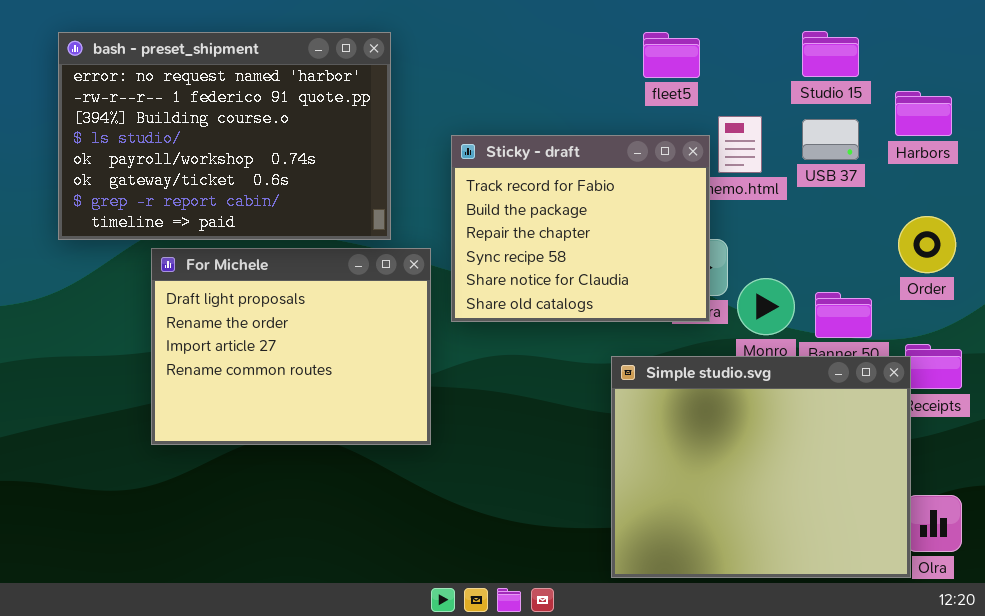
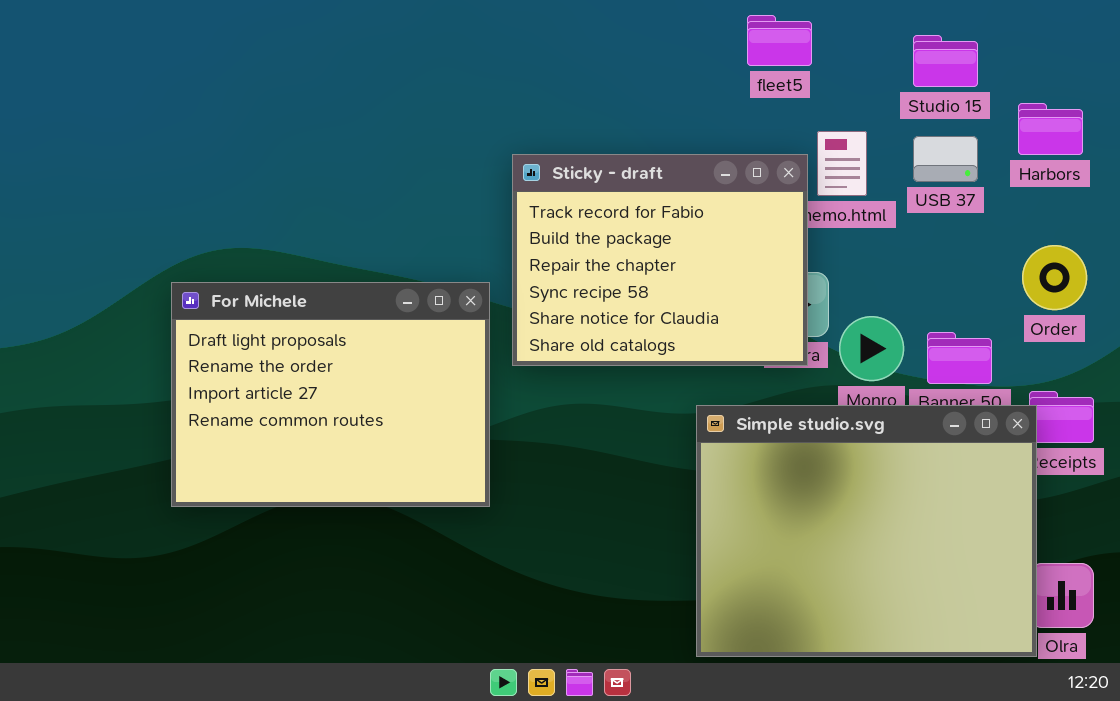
bash - preset_shipment: [58,32,391,240] -> none, closed
fleet5: [643,32,700,78] -> [747,15,812,66], moved

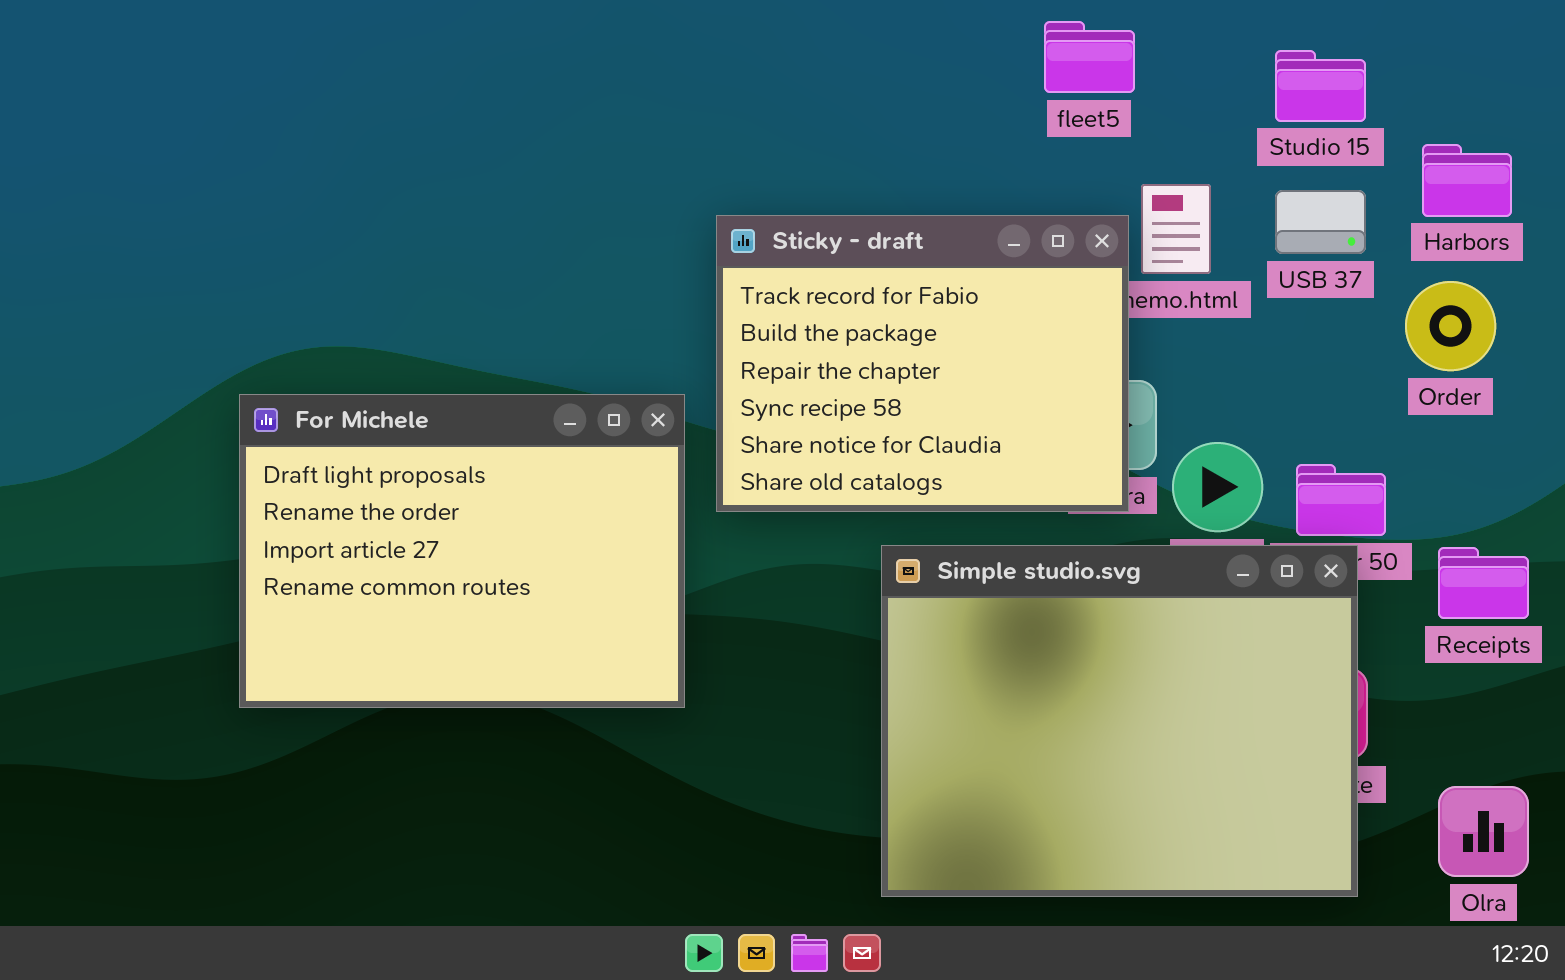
Order: [1022,245,1087,310] -> [1405,281,1496,371], moved
Simple studio.svg: [696,405,1037,657] -> [881,545,1358,897], moved

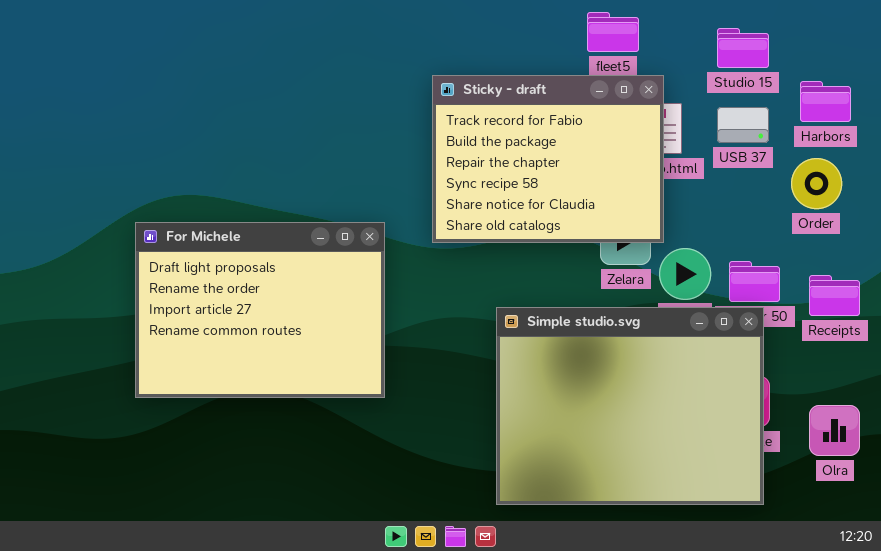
Sticky - draft: [716,215,1129,512] -> [432,75,664,243], moved
Receipts: [1438,547,1529,619] -> [809,275,860,316], moved
Olra: [1438,786,1529,877] -> [809,405,860,456], moved

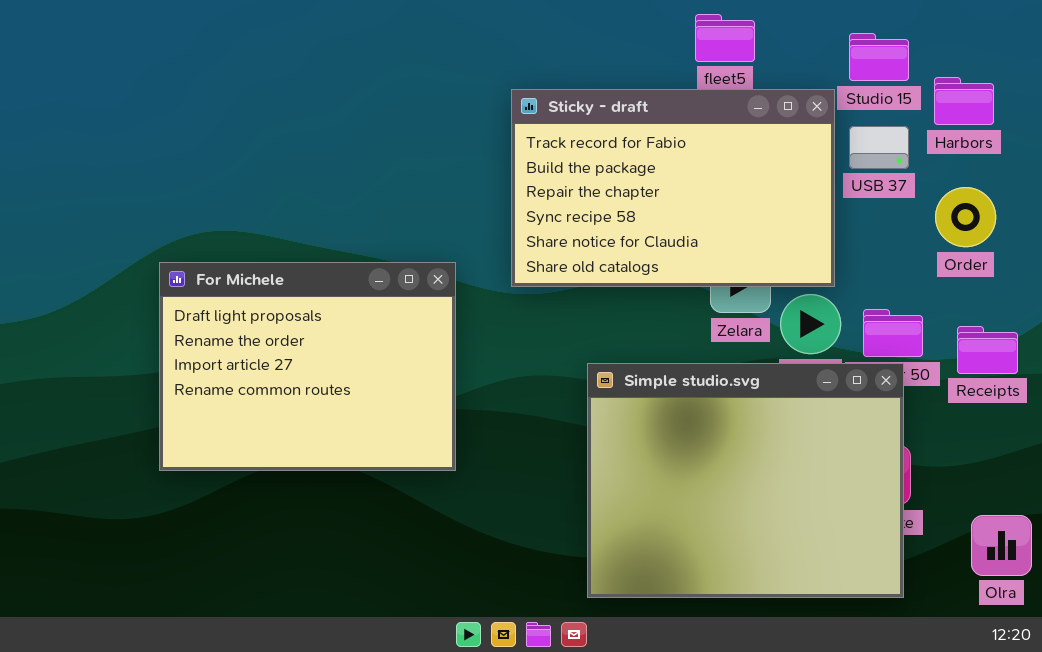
Sticky - draft: [432,75,664,243] -> [511,89,835,287], resized
Harbors: [800,81,851,122] -> [934,77,994,125], moved
Olra: [809,405,860,456] -> [971,515,1032,576], moved

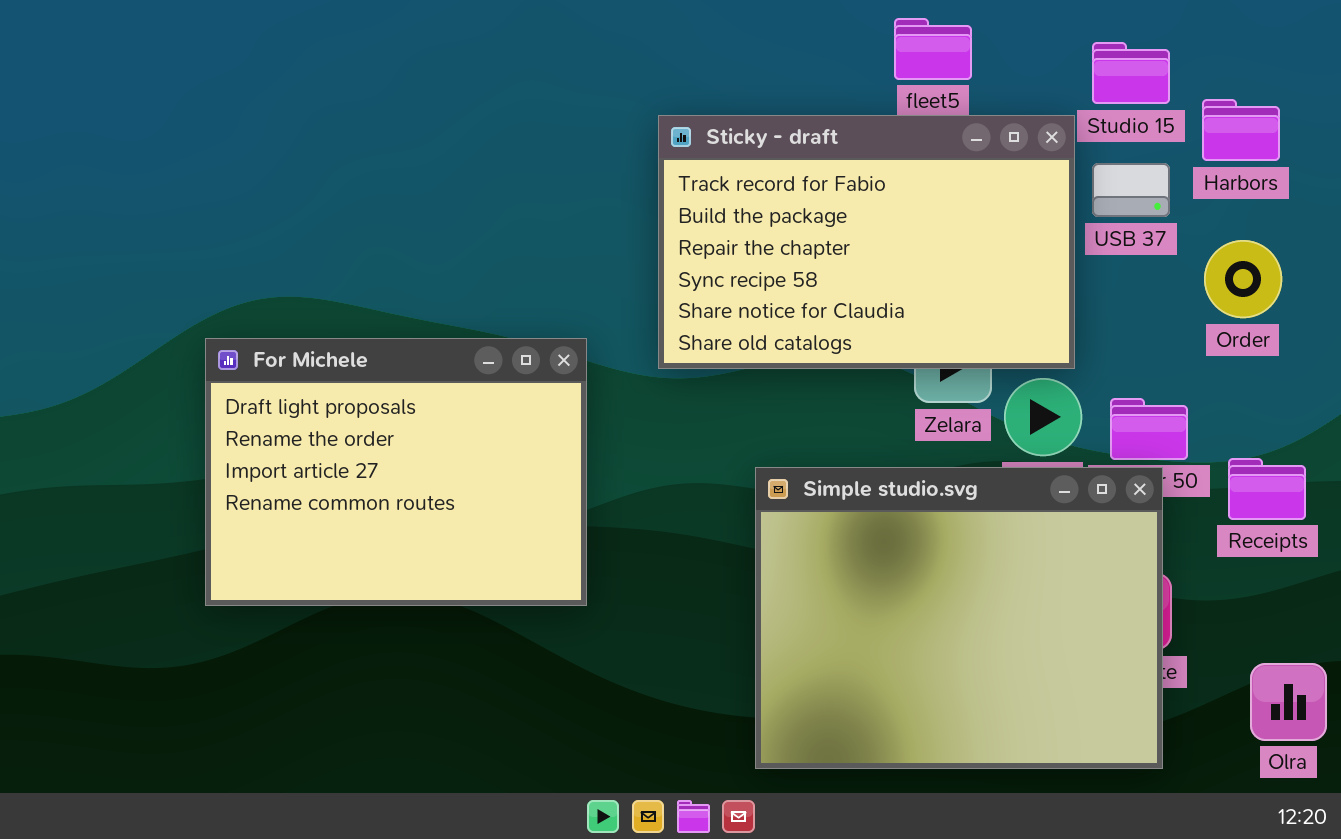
Receipts: [957,326,1018,374] -> [1228,458,1306,520], moved

